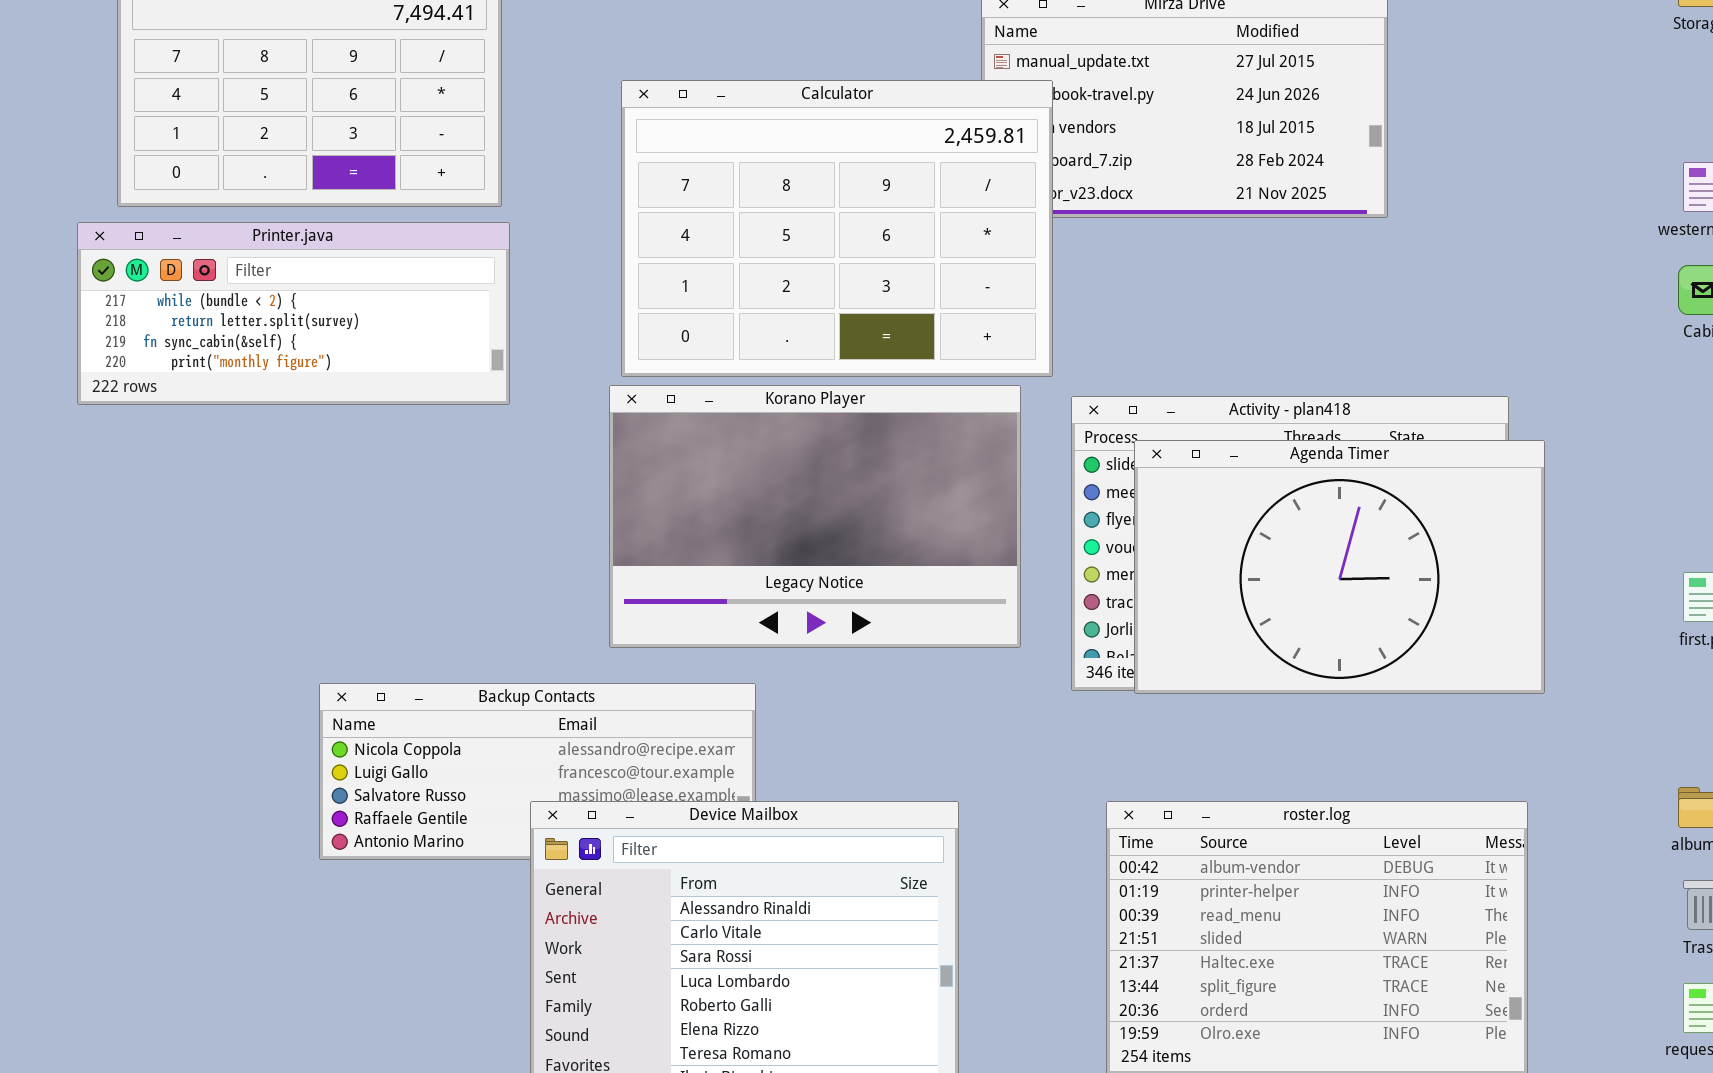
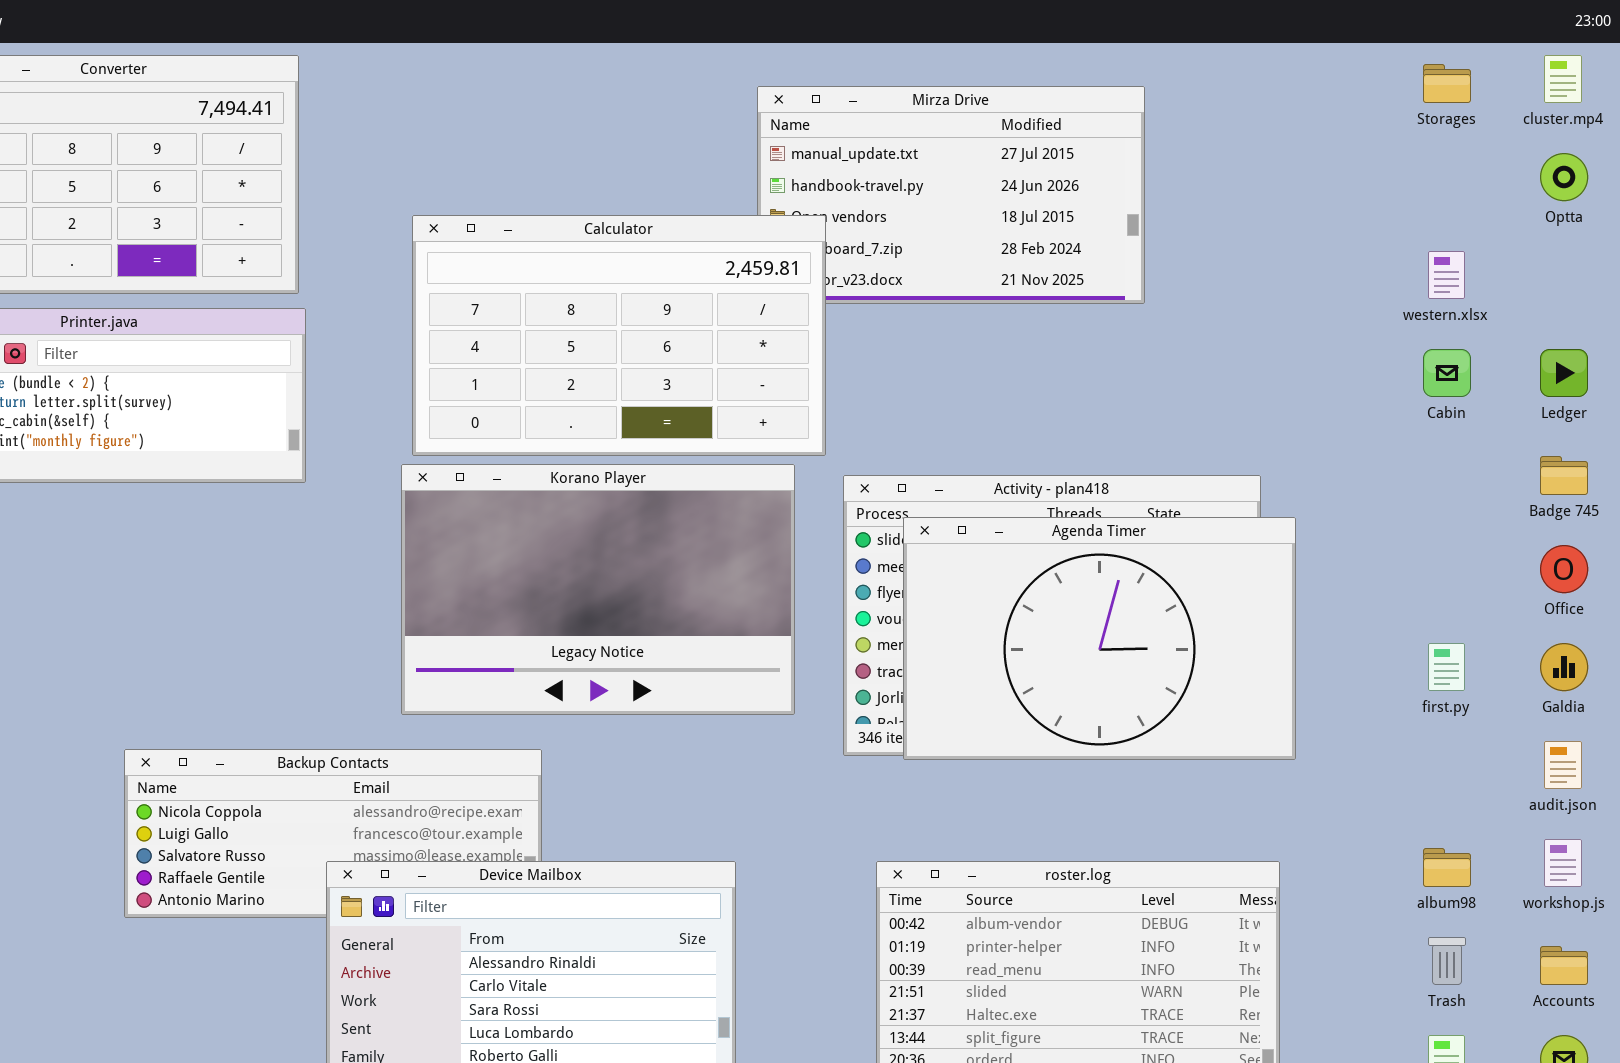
Calculator: [621,80,1053,377] -> [412,215,826,456], resized

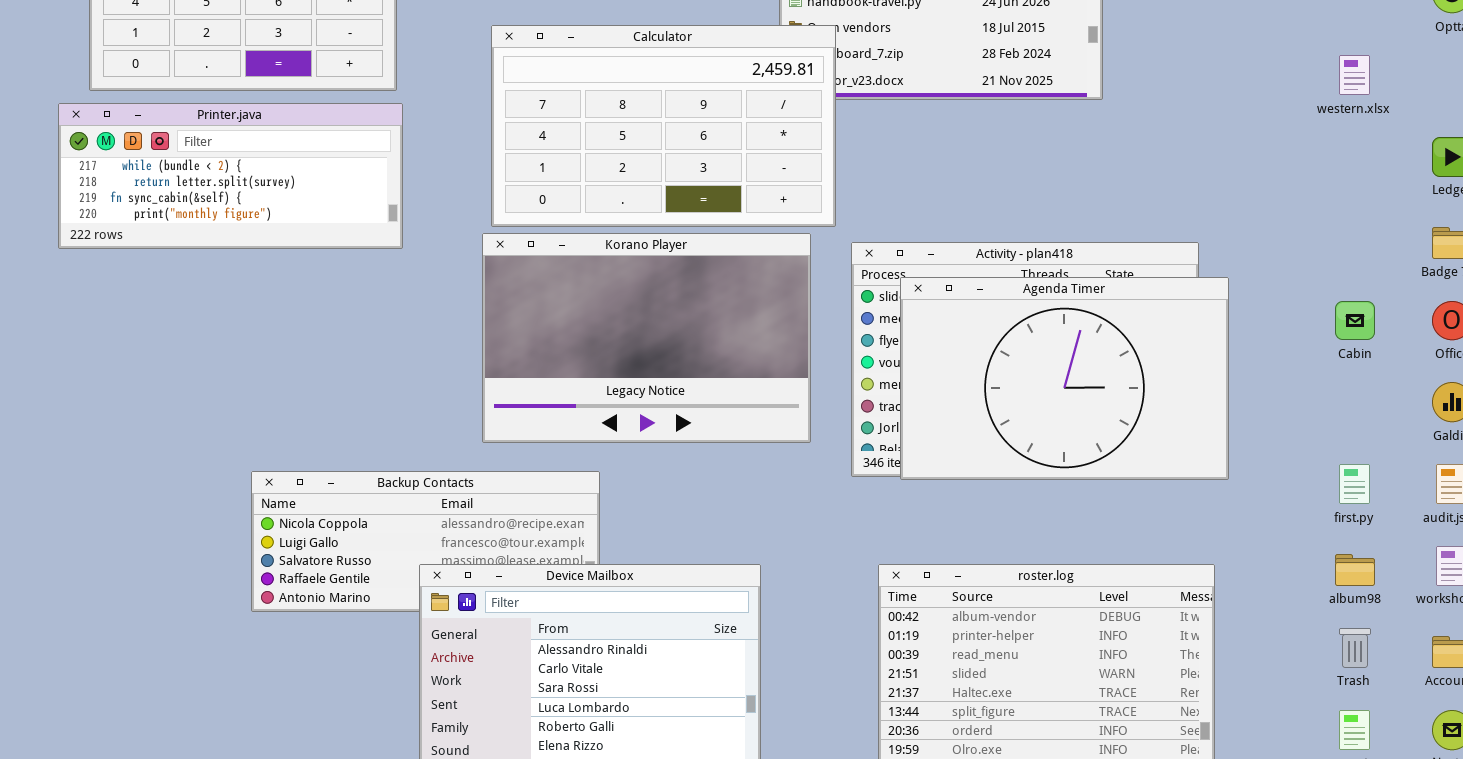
Cabin: [1423,349,1471,397] -> [1335,301,1375,340], moved
first.py: [1428,643,1465,691] -> [1339,464,1370,504], moved

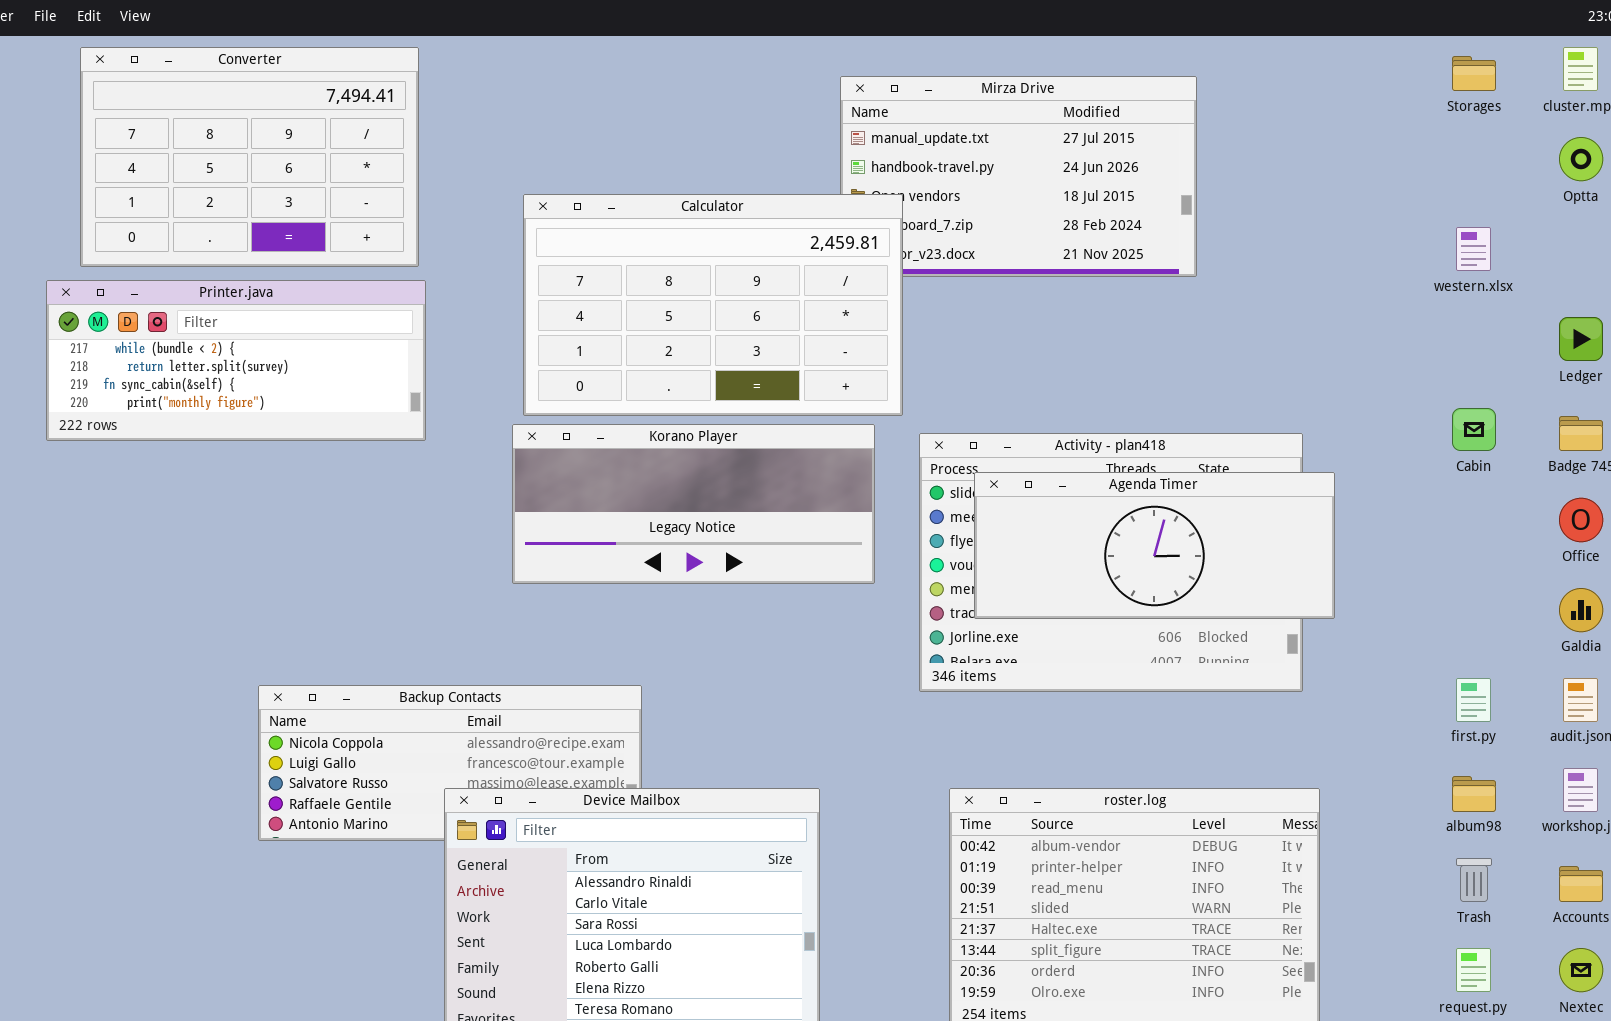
Korano Player: [482,233,811,443] -> [512,424,875,584], resized
Agenda Timer: [900,277,1229,480] -> [974,472,1335,619], resized
Cabin: [1335,301,1375,340] -> [1452,408,1496,451], moved

